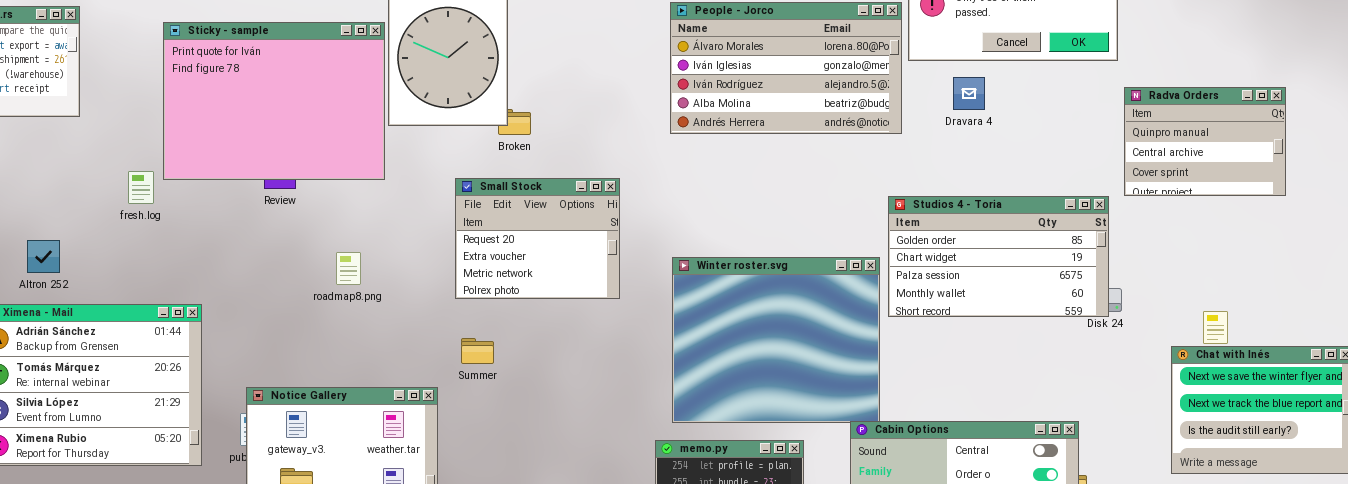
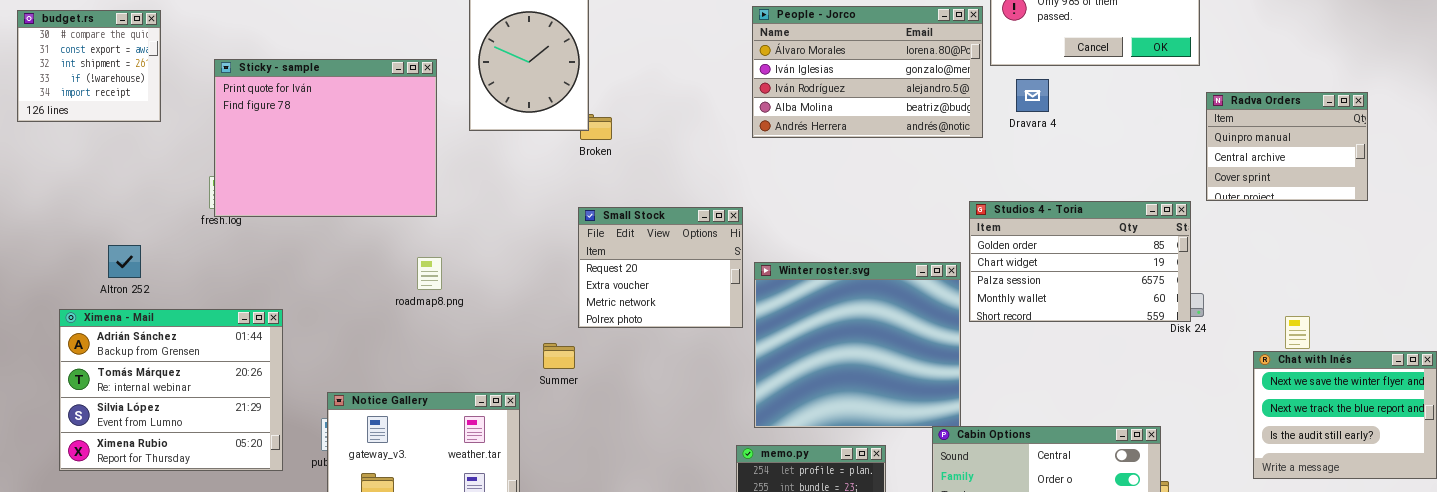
Sticky - sample: [163,22,385,180] -> [214,59,437,217], moved
Dravara 4: [953,77,985,110] -> [1016,79,1049,112], moved
Small Stock: [455,178,620,299] -> [578,207,743,328], moved

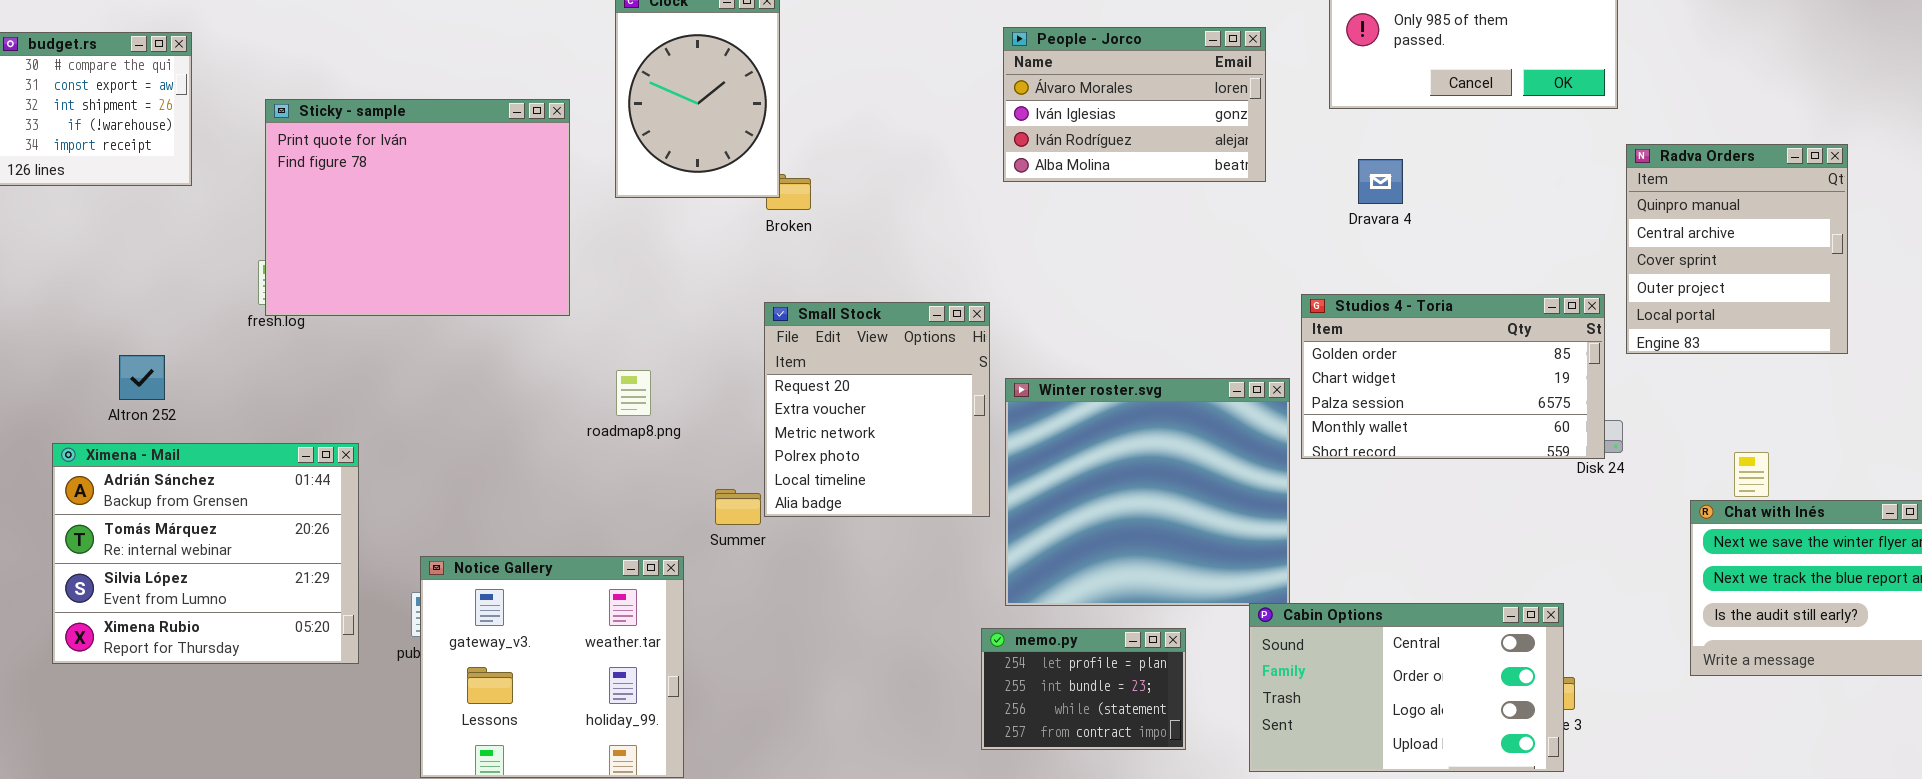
People - Jorco: [752,6,983,138] -> [1003,27,1266,182], resized
Dravara 4: [1016,79,1049,112] -> [1358,159,1403,204], moved
Radva Orders: [1206,92,1368,201] -> [1626,144,1848,354], resized
Small Stock: [578,207,743,328] -> [764,302,990,517], resized
roadmap8.png: [417,257,442,290] -> [616,370,651,416], moved

